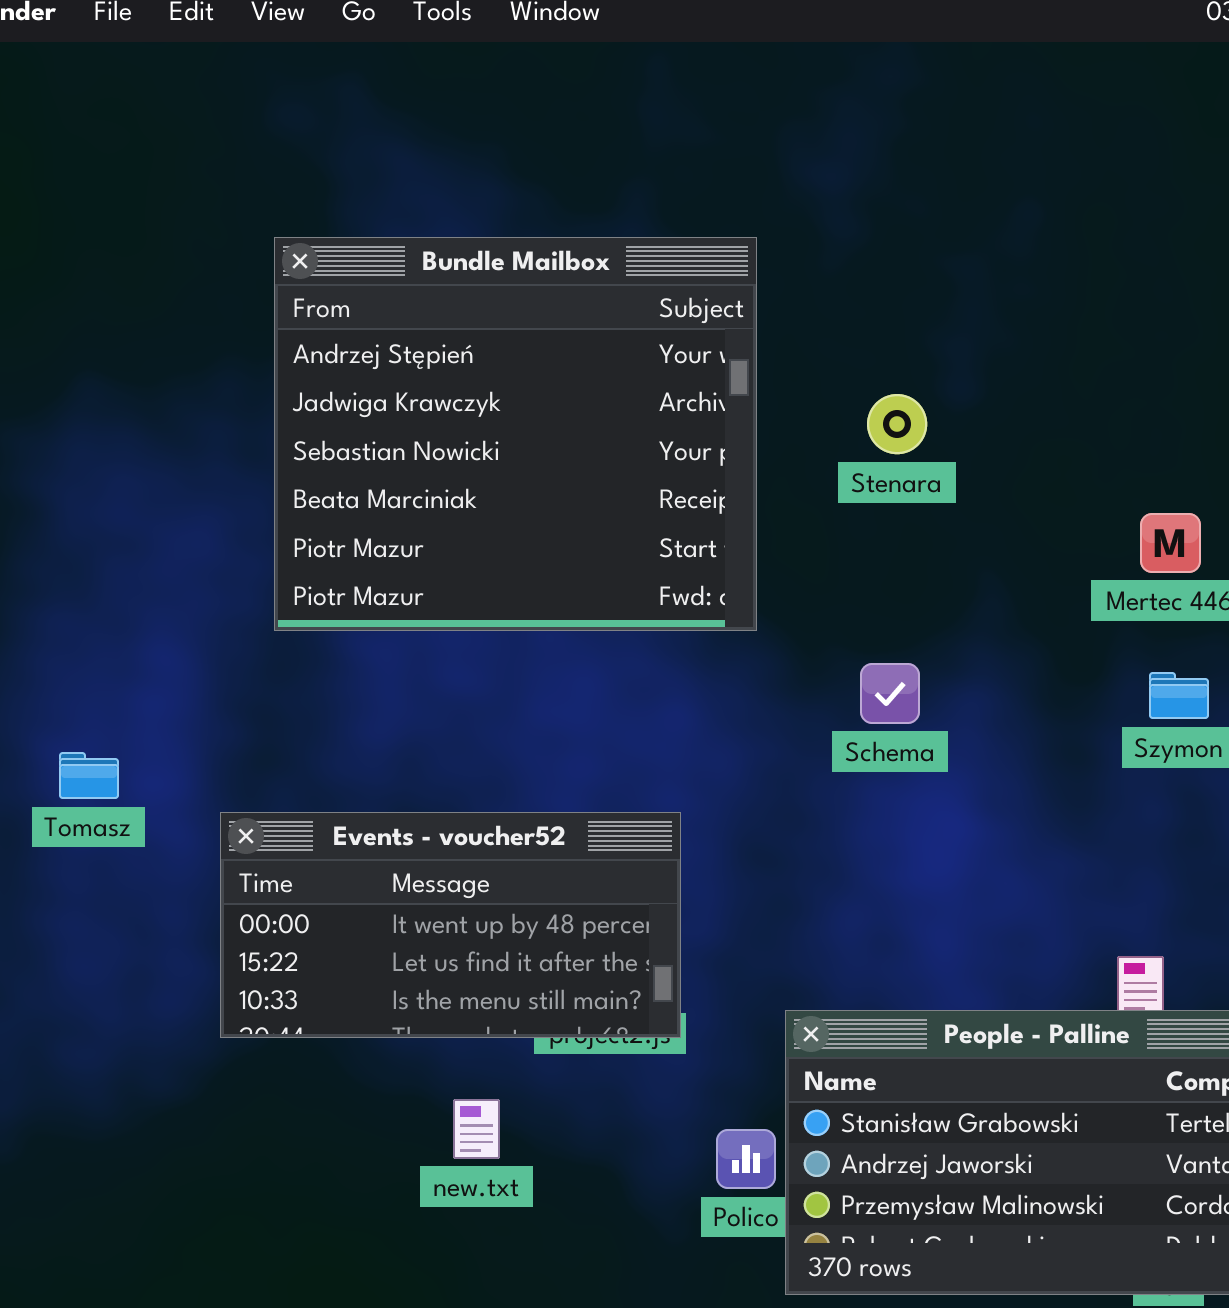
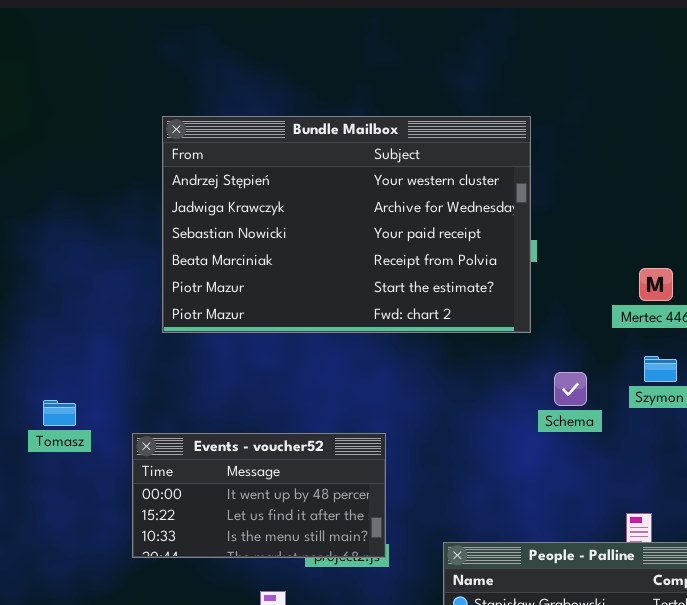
Bundle Mailbox: [274,237,757,631] -> [162,116,531,333], resized
Schema: [860,663,920,724] -> [554,372,587,406], moved

